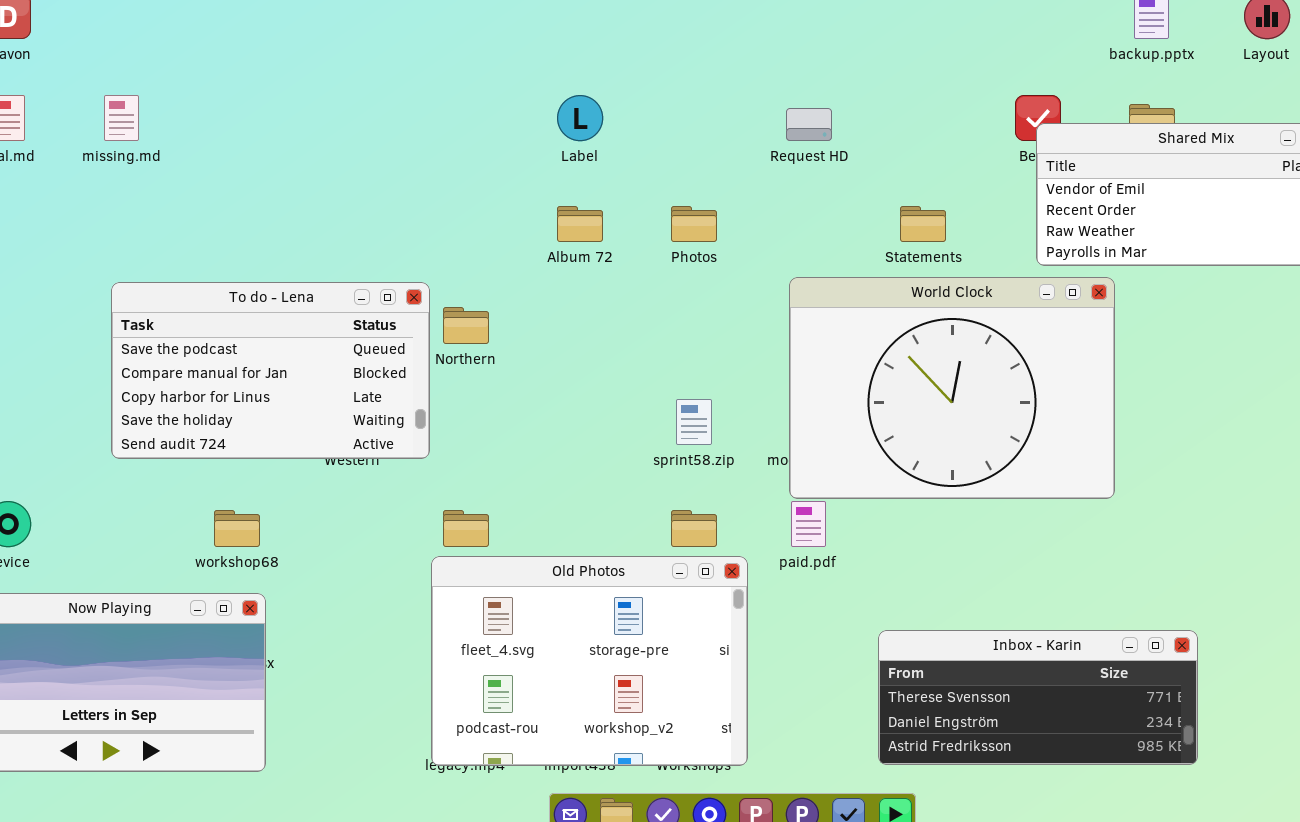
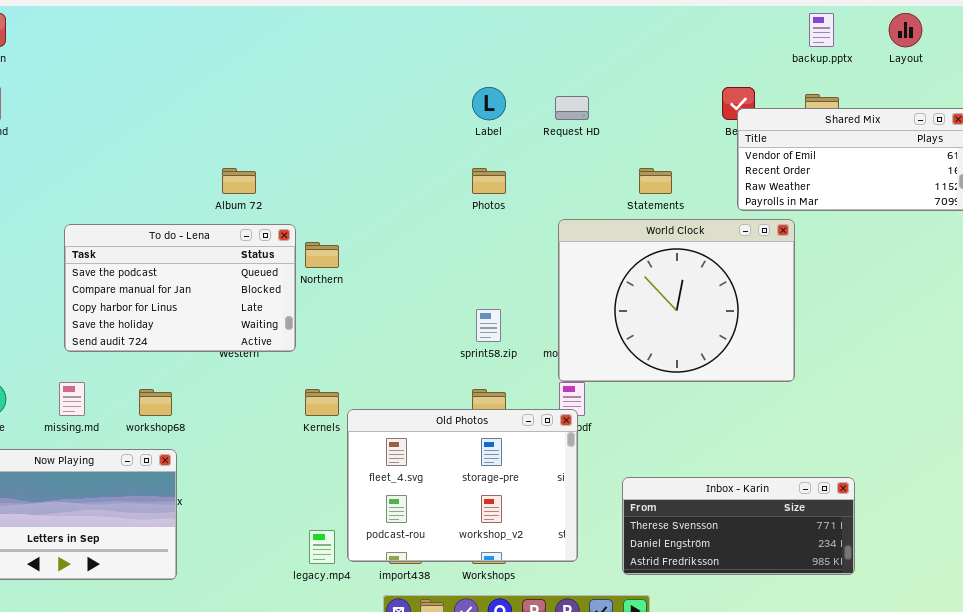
missing.md: [104,95,139,141] -> [59,382,85,416], moved
Label: [557,95,603,141] -> [472,87,506,120], moved
Album 72: [557,206,603,242] -> [222,168,256,194], moved
Old Photos: [431,556,748,766] -> [347,409,578,562], moved

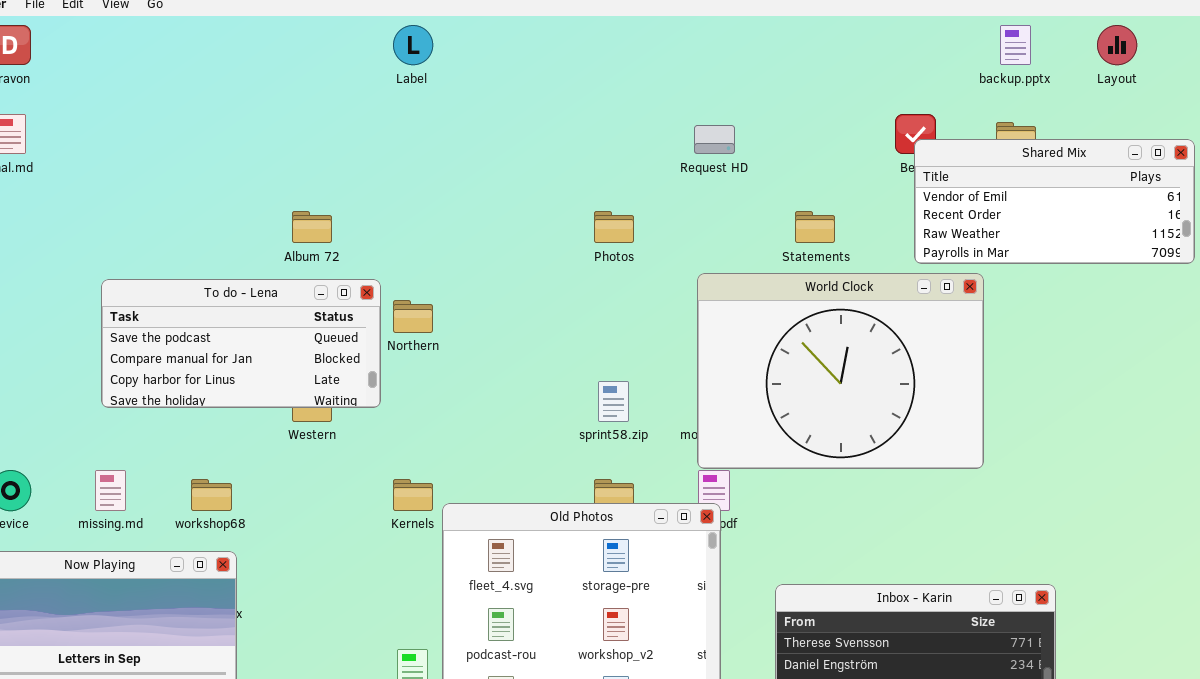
Label: [472,87,506,120] -> [393,25,433,65], moved
To do - Lena: [64,224,296,352] -> [101,279,381,408], resized

